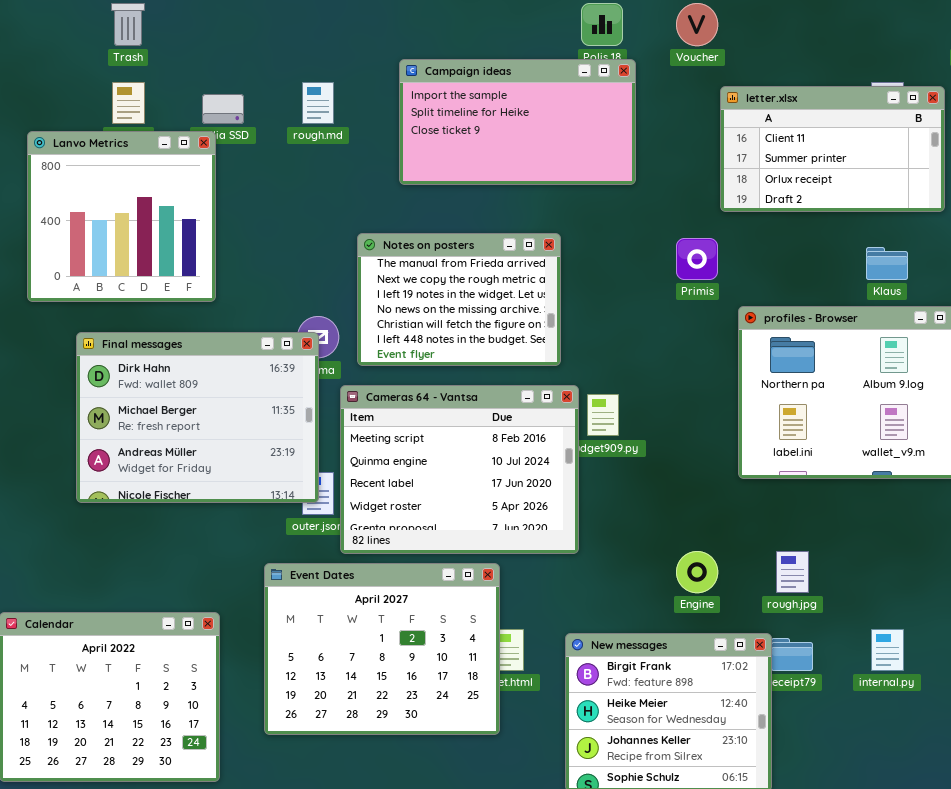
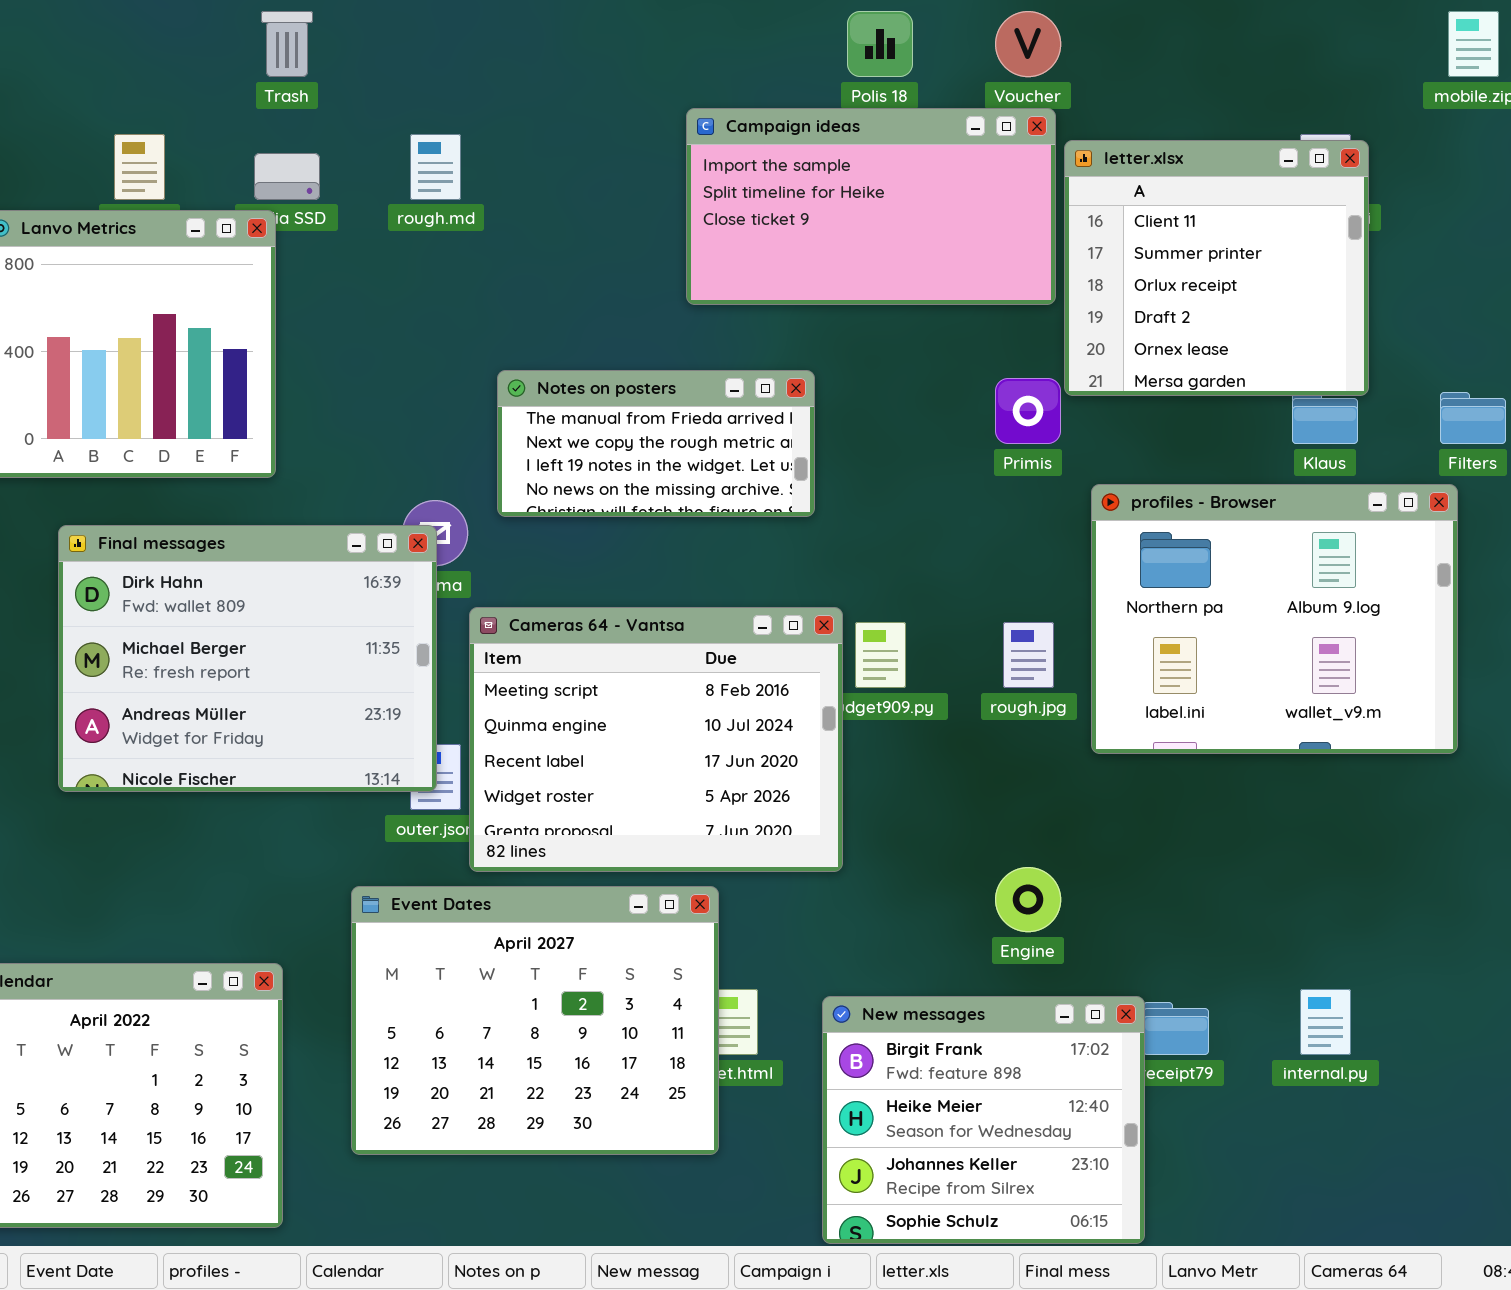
Trash: [111,3,145,46] -> [261,11,313,77], moved
Campaign ideas: [399,59,636,185] -> [686,108,1056,305], moved
letter.xlsx: [720,86,945,212] -> [1064,140,1369,396], resized
Notes on posters: [357,233,561,366] -> [497,370,815,517], resized
rough.jpg: [776,551,809,593] -> [1003,622,1054,688], moved

